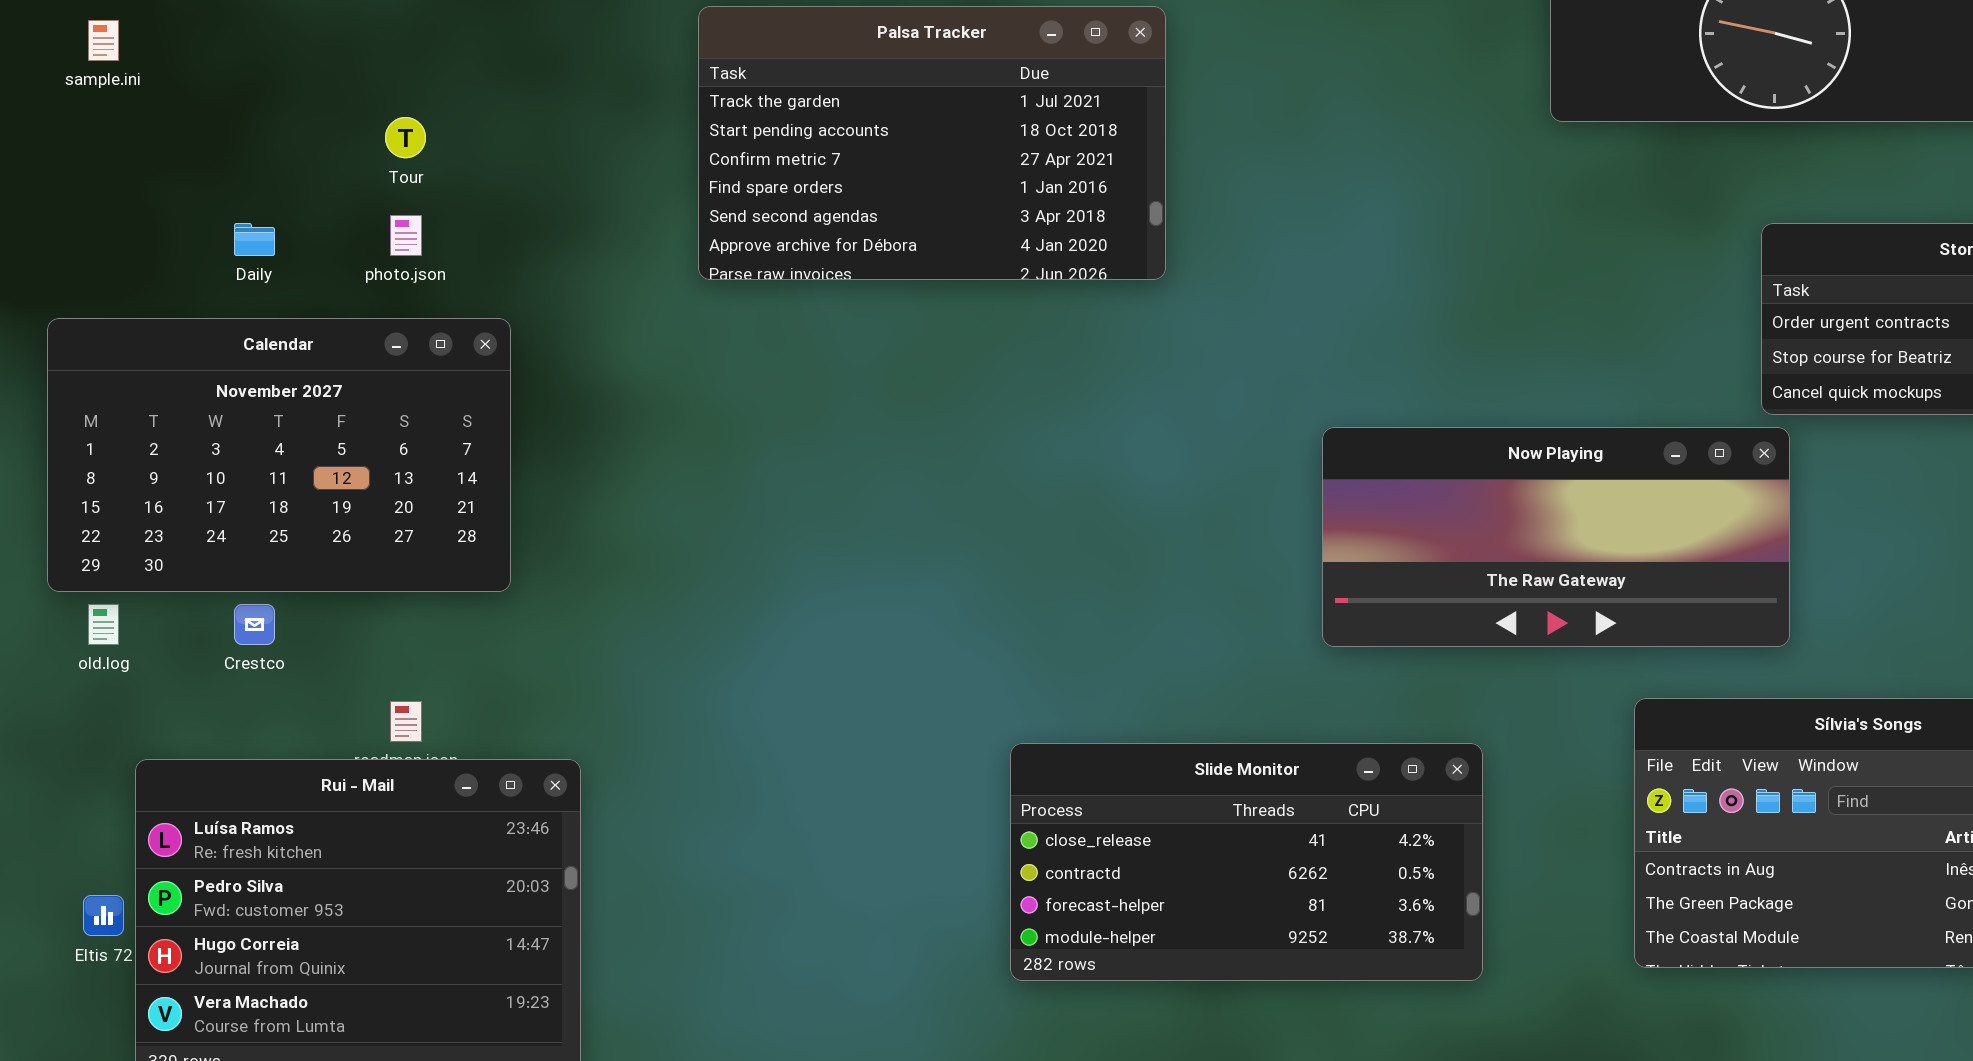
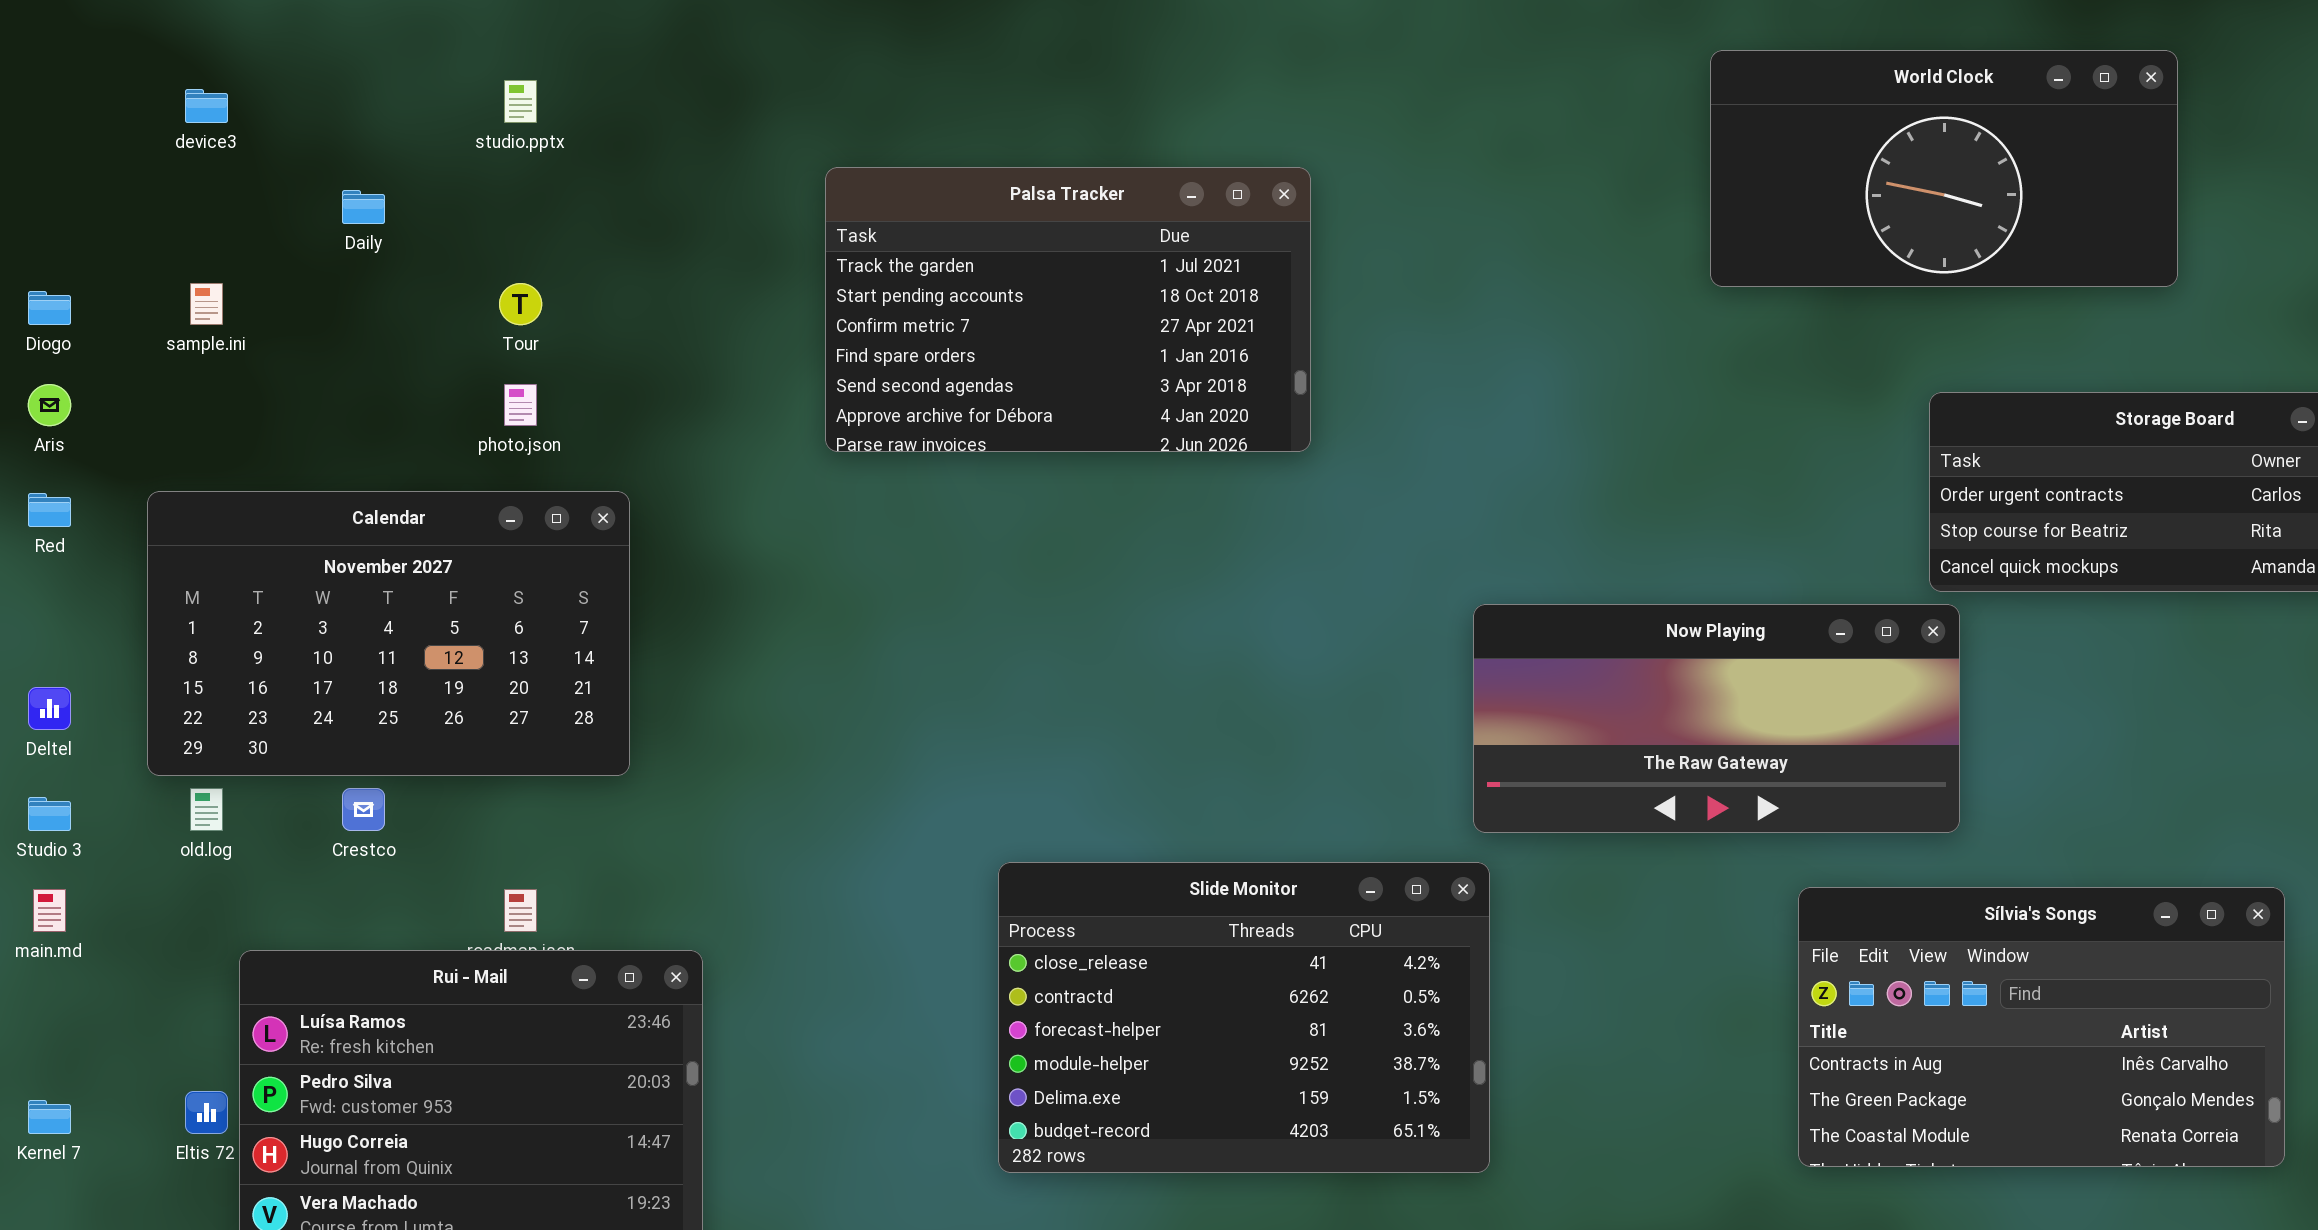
sample.ini: [88,20,119,61] -> [190,283,223,325], moved
Daily: [234,223,275,256] -> [342,190,385,224], moved
Slide Monitor: [1010,743,1483,981] -> [998,862,1490,1173], moved, resized

